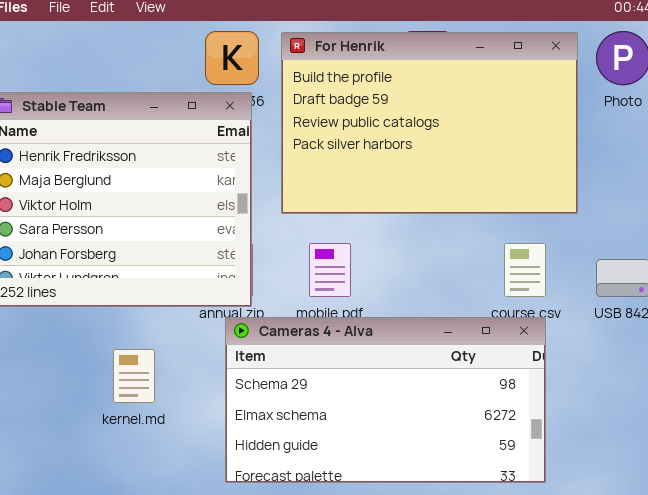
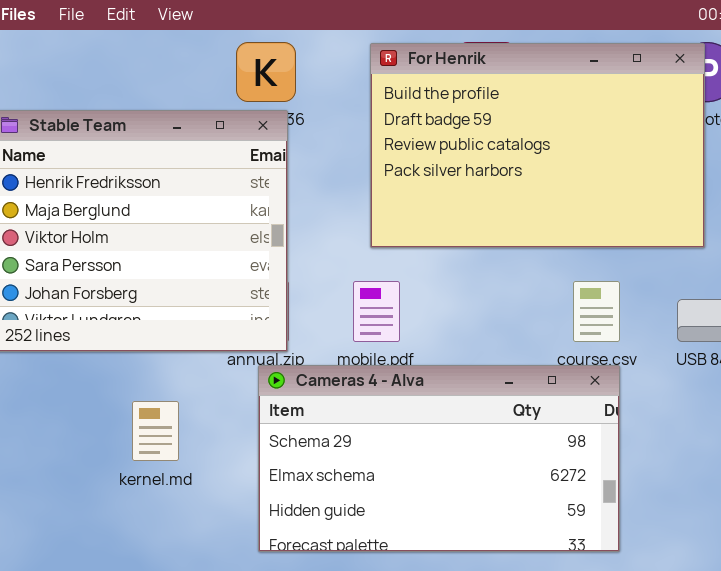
For Henrik: [281,32,578,214] -> [370,43,705,248], moved

